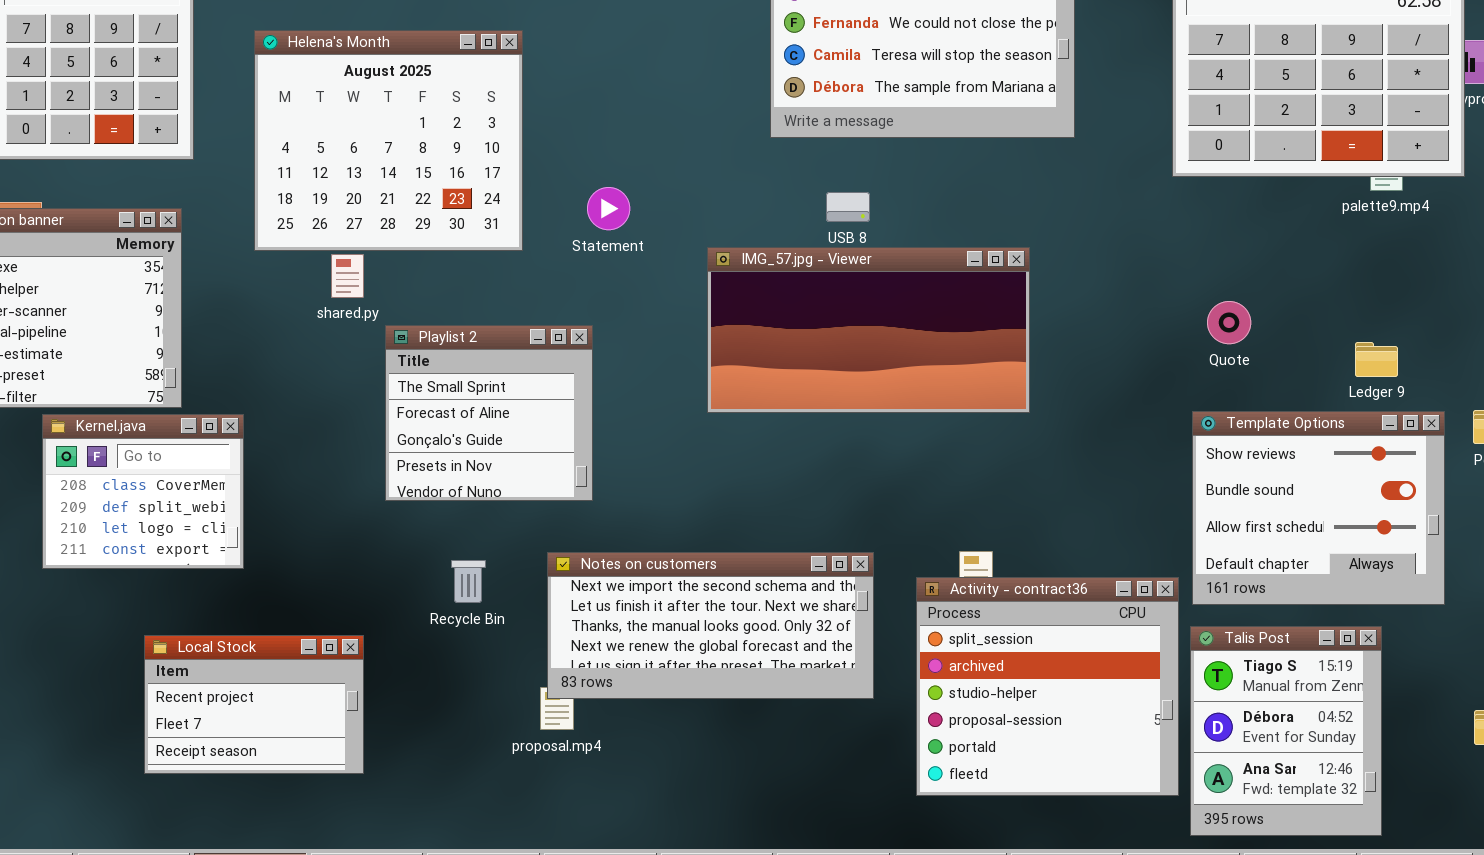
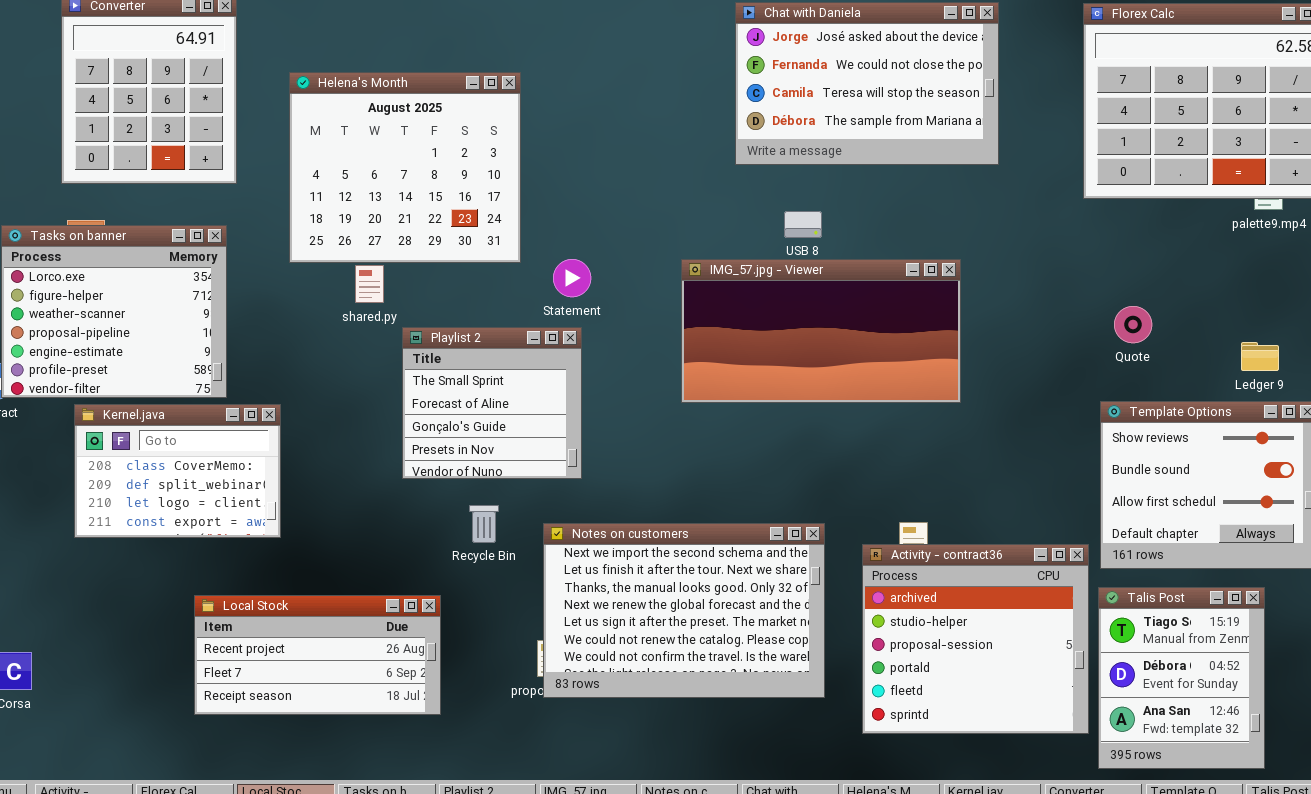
Statement: [587,187,630,230] -> [553,259,591,297], moved
Kernel.java: [42,414,244,569] -> [74,404,281,538], resized
Notes on customers: [547,552,874,699] -> [543,523,825,698], resized
Recycle Bin: [451,560,486,603] -> [469,505,499,543], moved
Activity - contract36: [916,577,1179,796] -> [862,544,1089,734], scrolled down 1 row
Local Stock: [144,635,364,774] -> [194,595,441,715], resized

